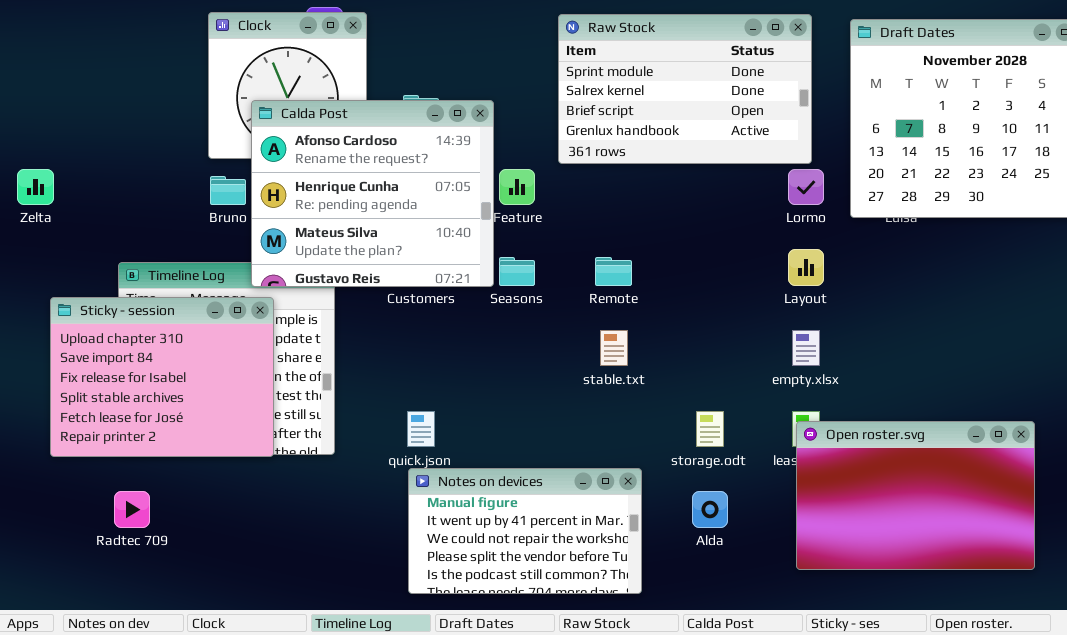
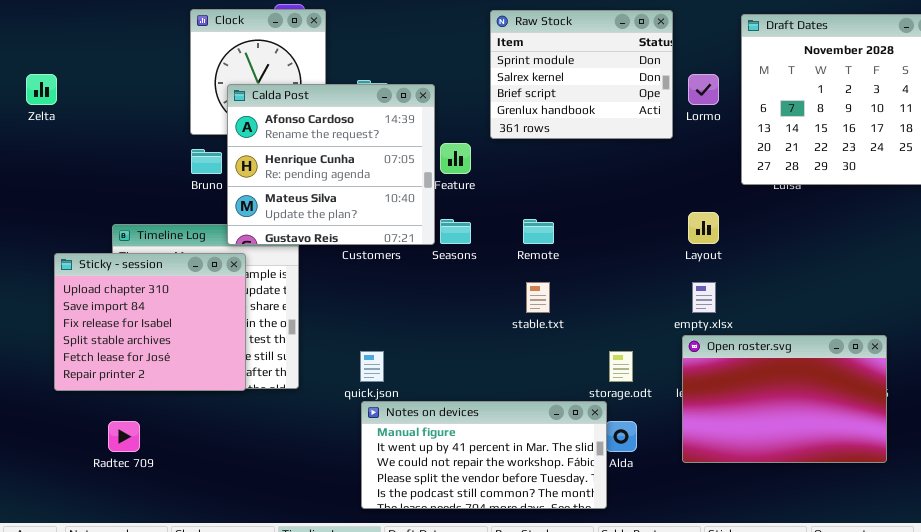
Raw Stock: [558,14,812,164] -> [490,10,673,139], resized
Zelta: [17,169,54,205] -> [26,74,57,105], moved
Lormo: [788,169,824,205] -> [688,74,719,105], moved
Open roster.svg: [796,421,1035,570] -> [682,335,887,463], moved
Notes on devices: [408,468,642,594] -> [361,401,607,509], resized

